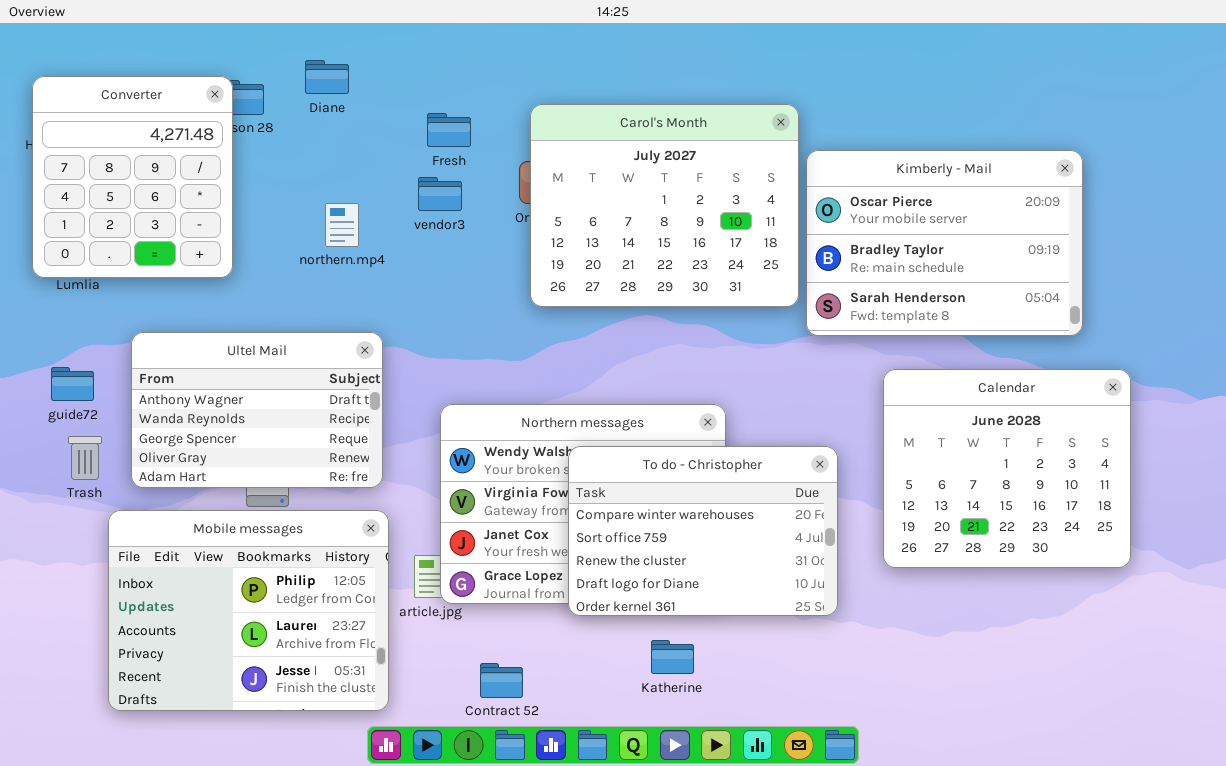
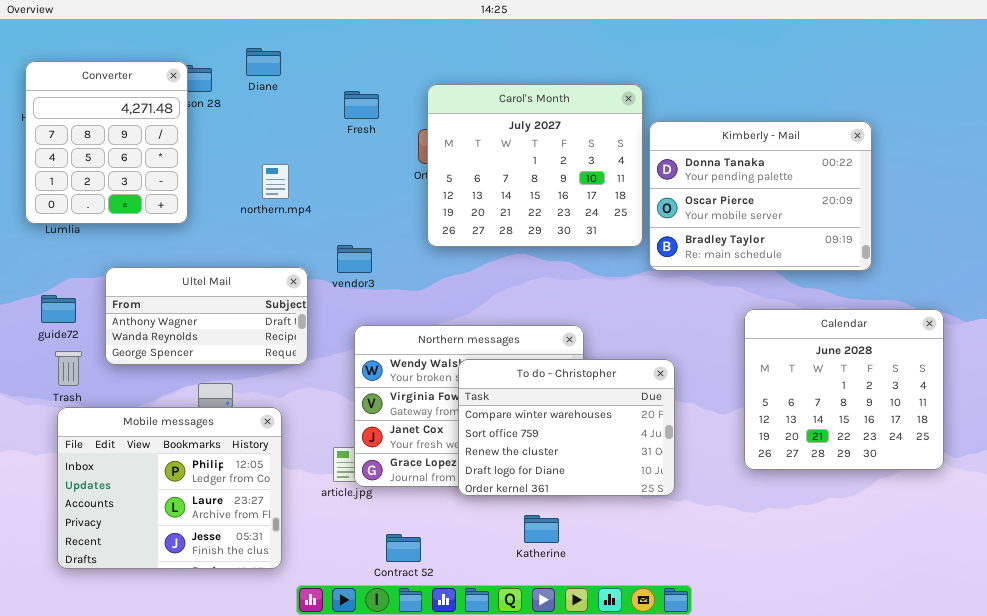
Kimberly - Mail: [806,150,1083,336] -> [649,121,872,271], scrolled up 1 row
vendor3: [418,177,462,211] -> [337,245,372,273], moved
Ultel Mail: [131,332,383,488] -> [105,267,308,365], resized
Calendar: [883,369,1131,568] -> [744,309,944,470], moved
Mobile messages: [108,510,389,711] -> [57,407,282,569], moved

